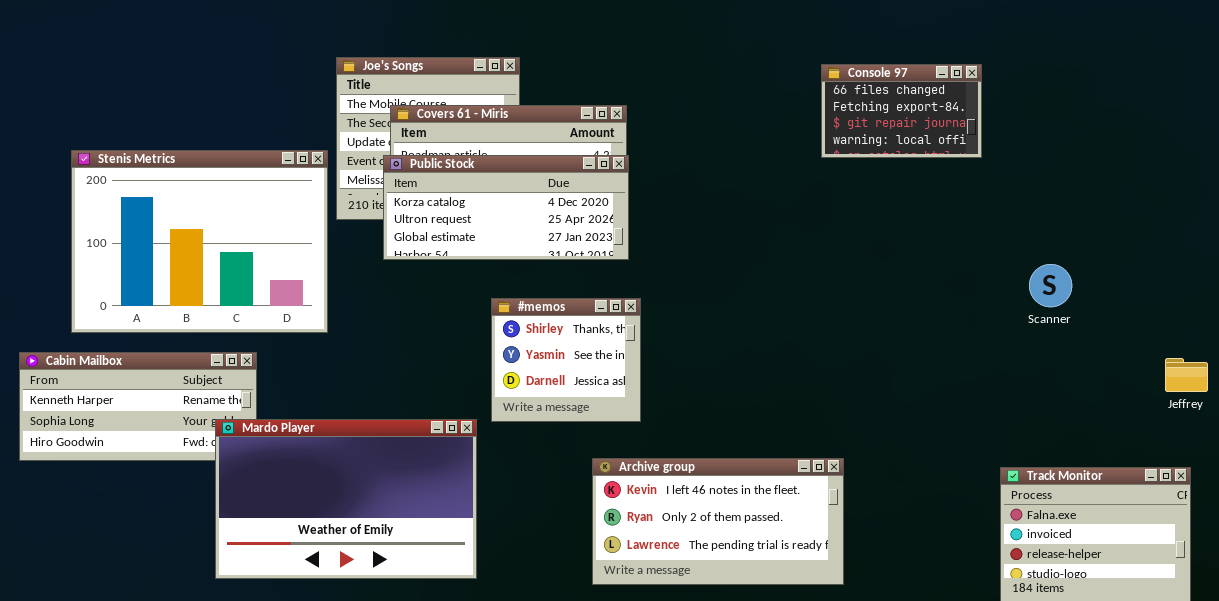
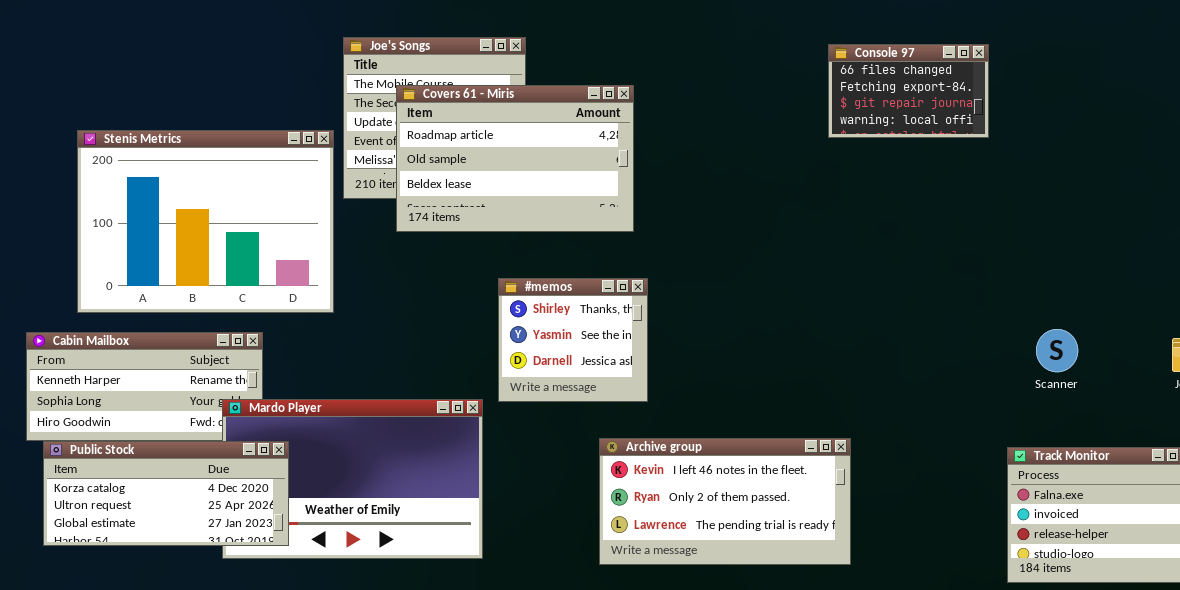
Public Stock: [383,155,629,260] -> [43,441,289,546], moved
Scanner: [1029,264,1072,307] -> [1036,329,1078,372], moved

